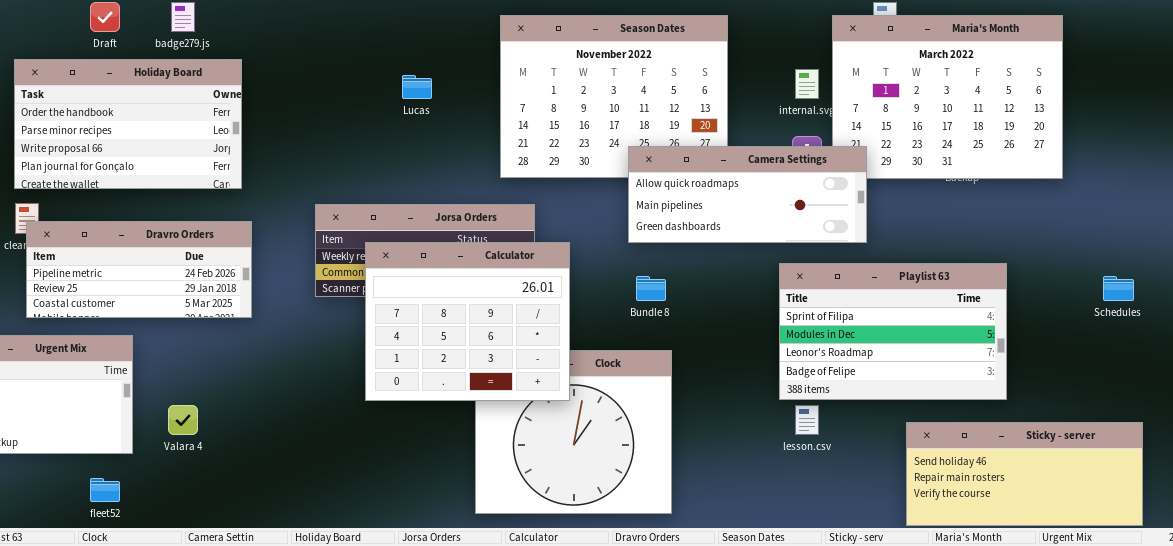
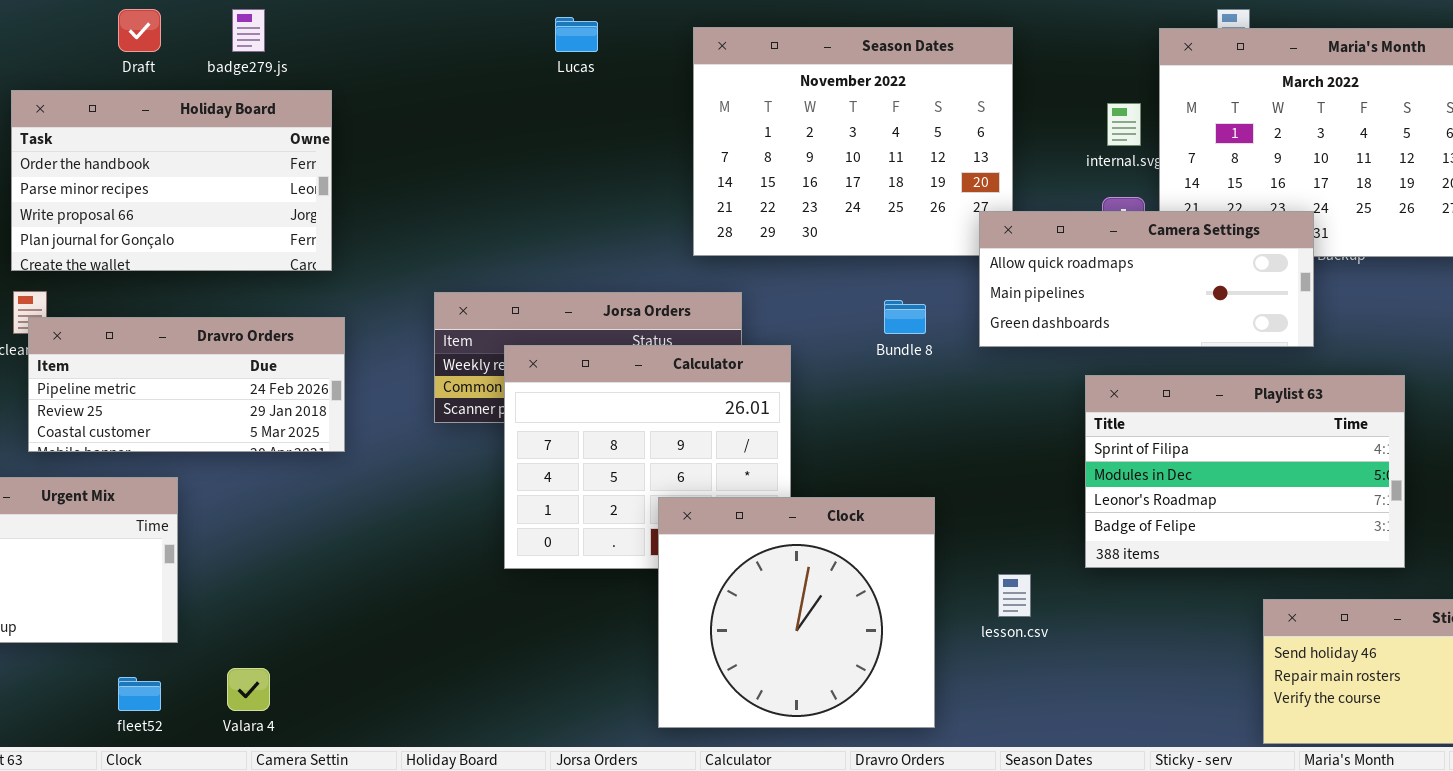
Lucas: [402,75,432,99] -> [555,17,598,52], moved
Camera Settings: [628,146,867,243] -> [979,211,1314,347], moved
Bundle 8: [636,276,666,301] -> [884,300,926,334], moved
Clock: [475,350,672,514] -> [658,497,935,728], raised
Valara 4: [168,405,198,435] -> [227,668,270,711], moved
lesson.csv: [795,405,819,435] -> [998,574,1031,617], moved

